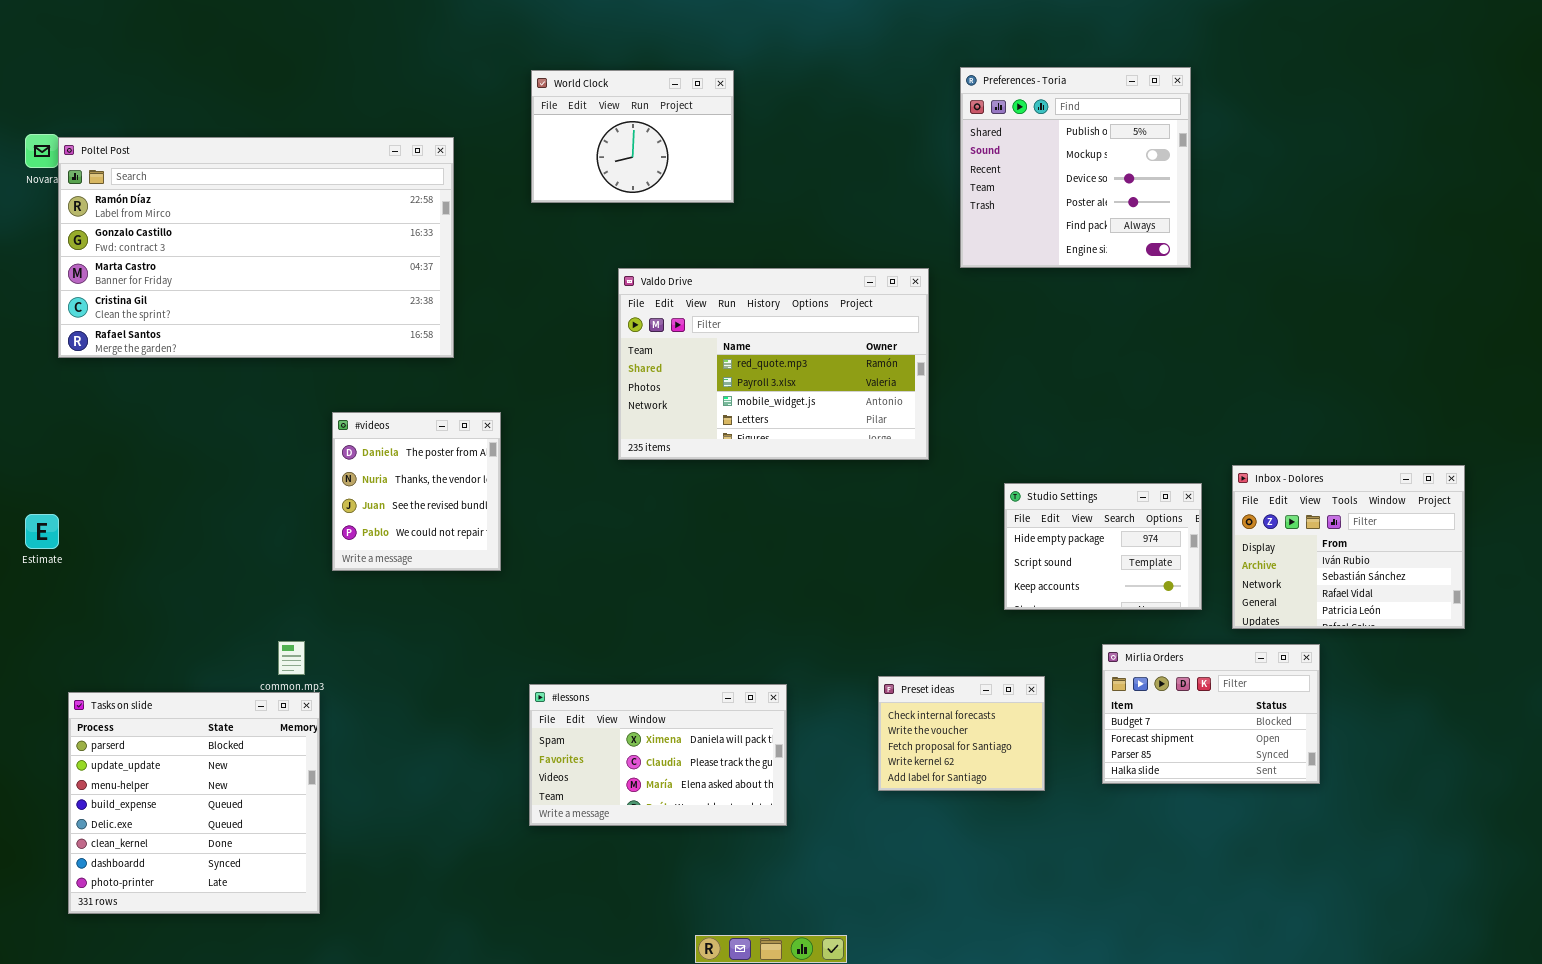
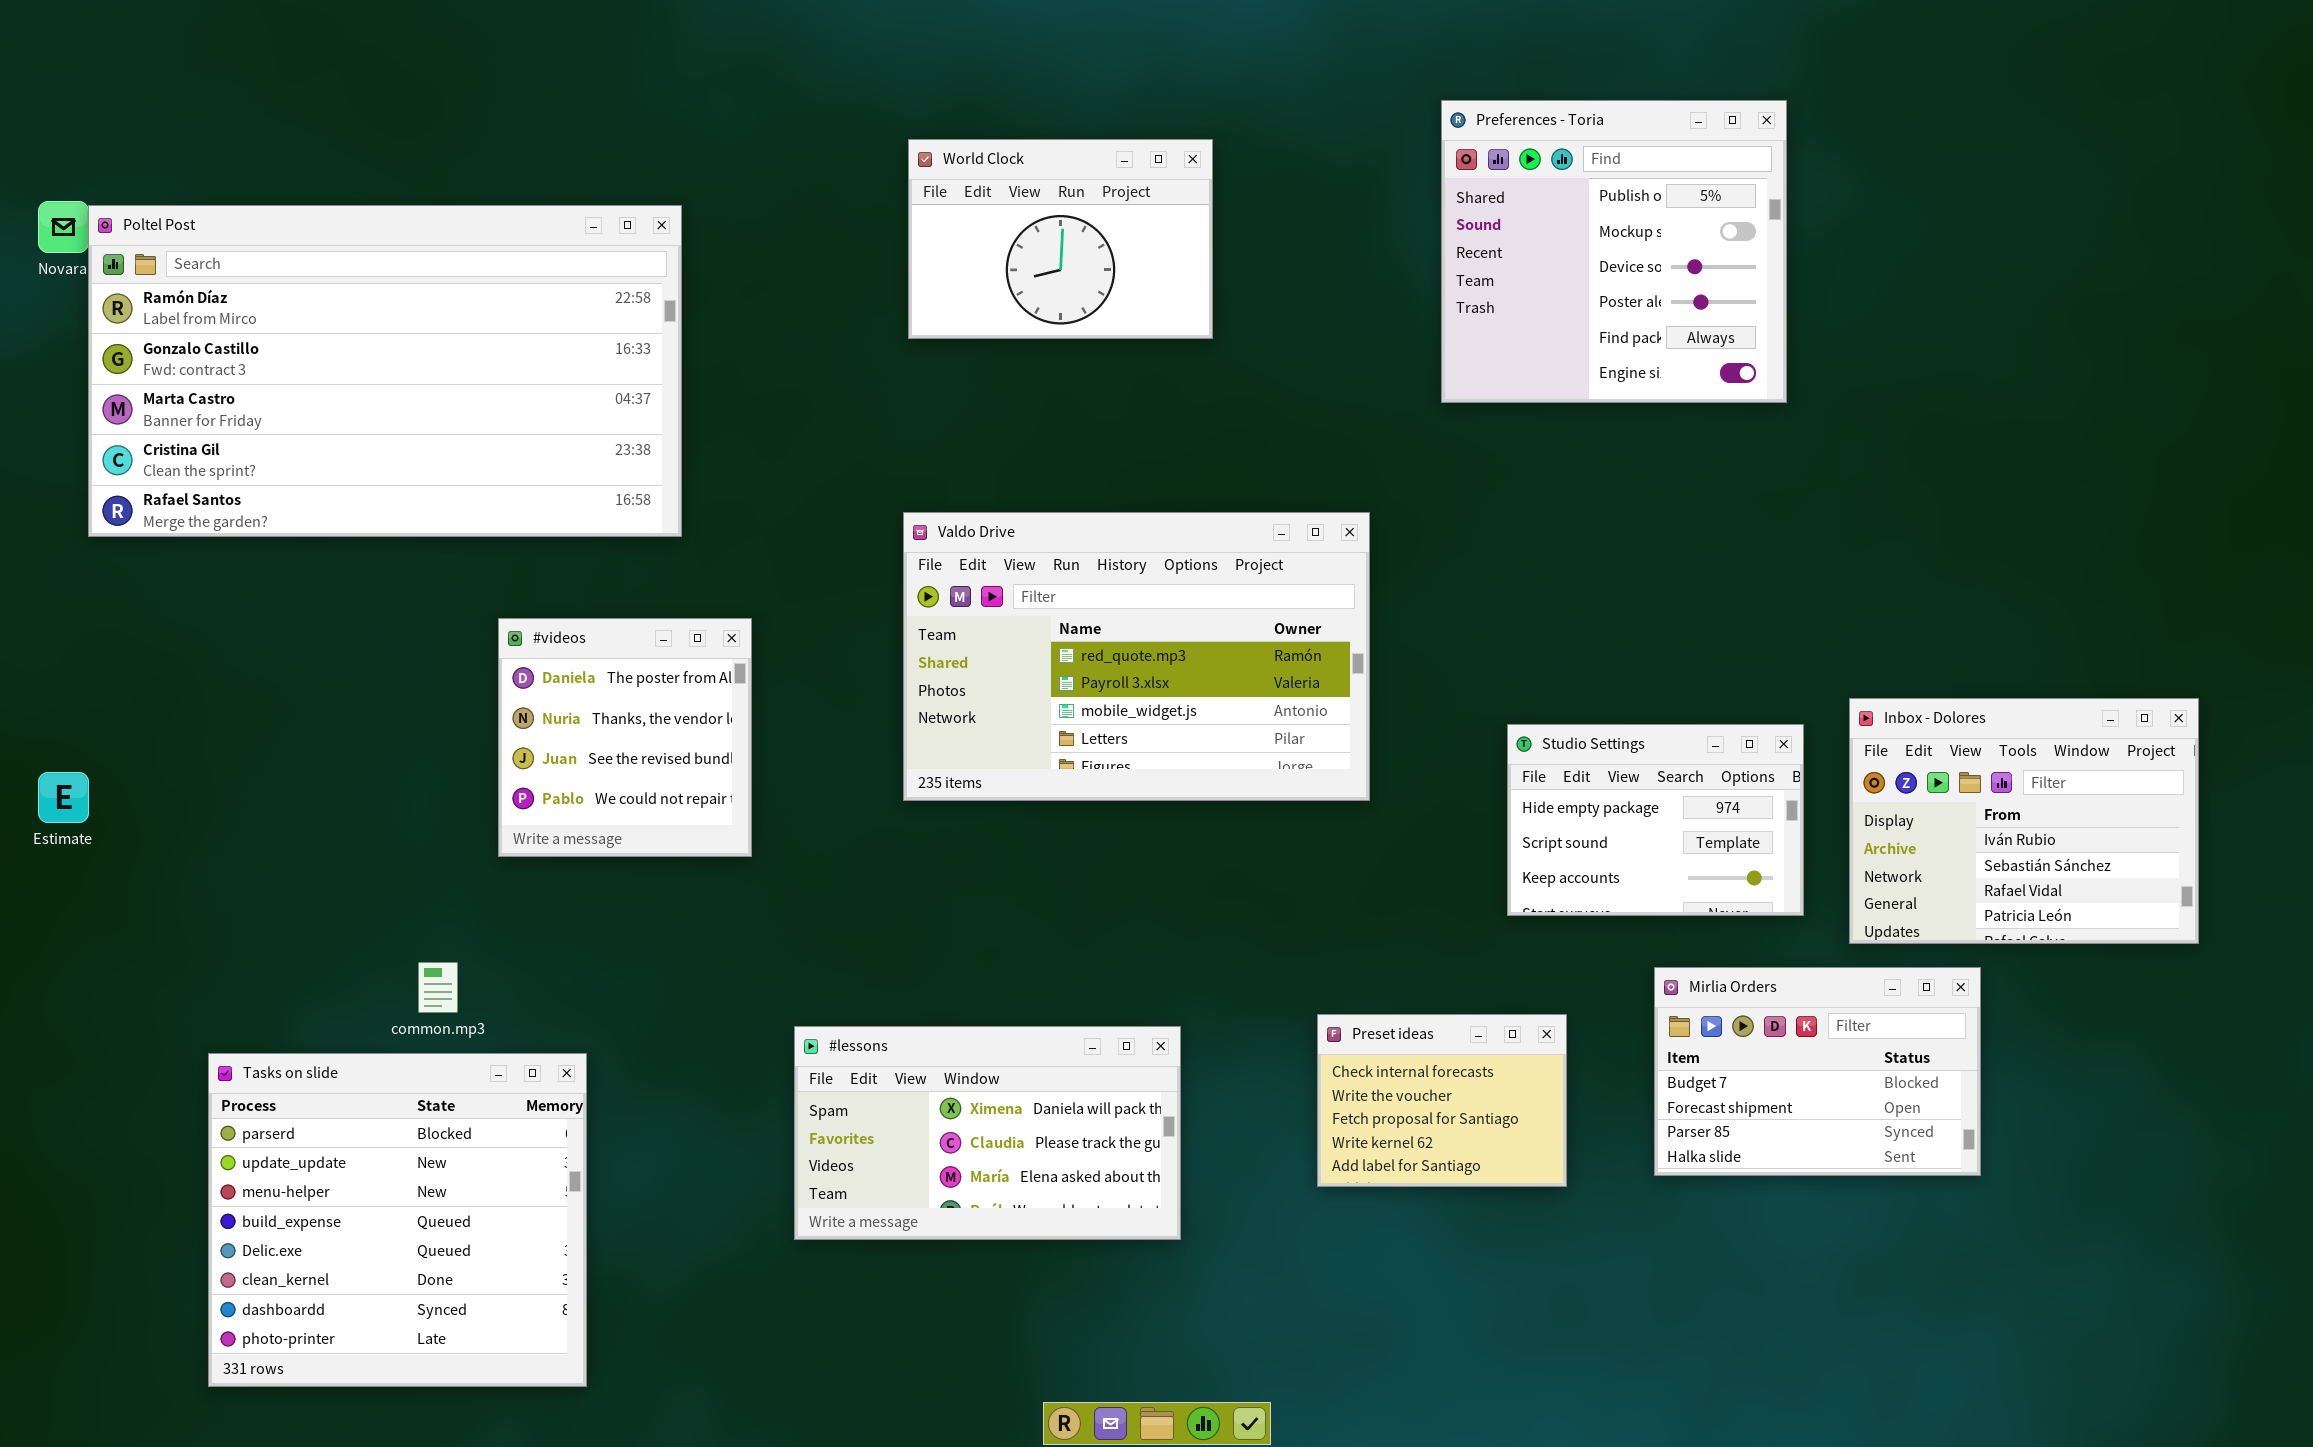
World Clock: [531,70,734,203] -> [908,139,1213,339], moved
Valdo Drive: [618,268,929,460] -> [903,512,1370,801], moved
Tasks on slide: [68,692,320,914] -> [208,1053,587,1387], moved

